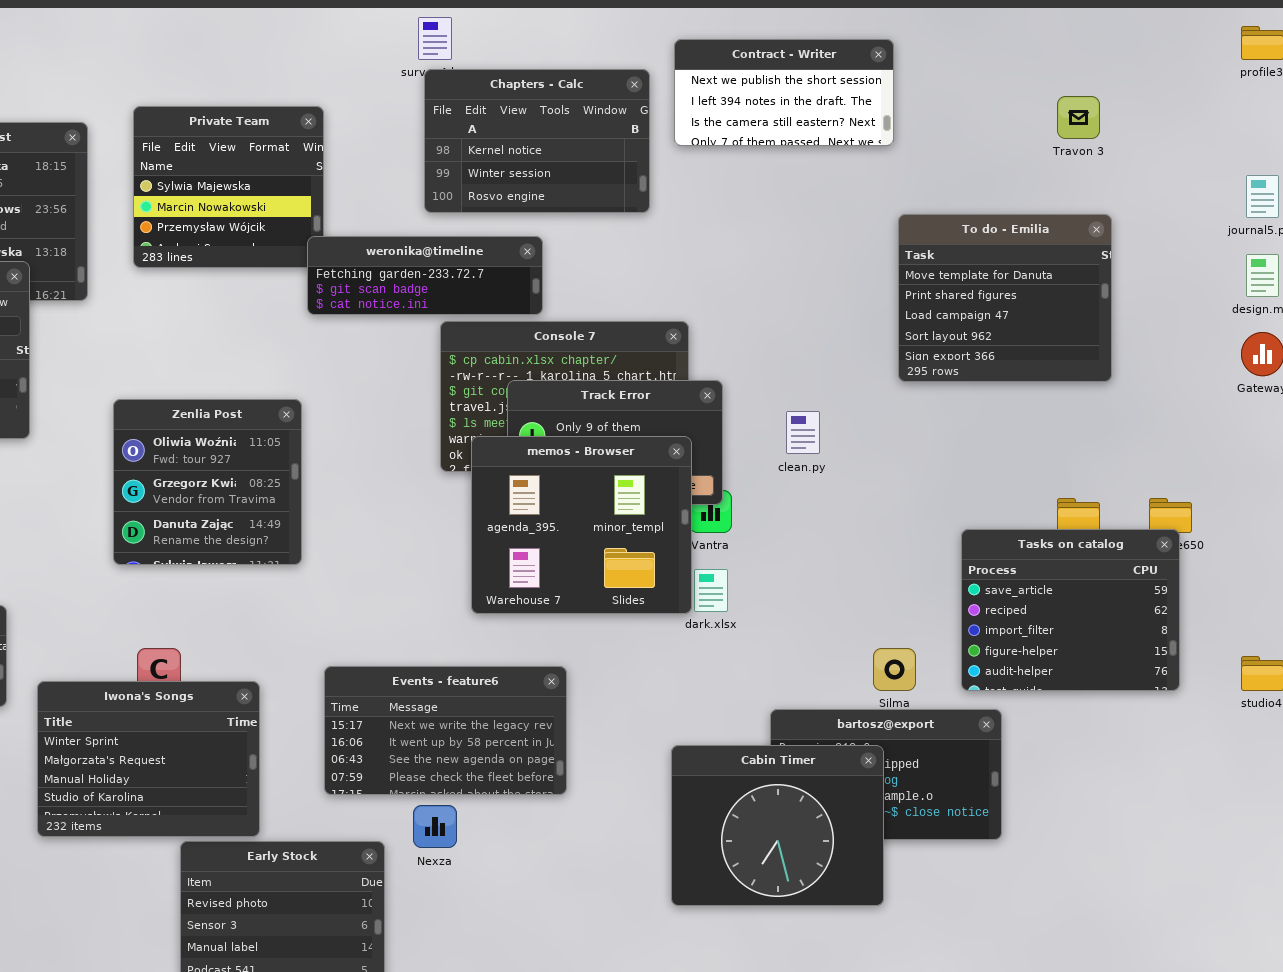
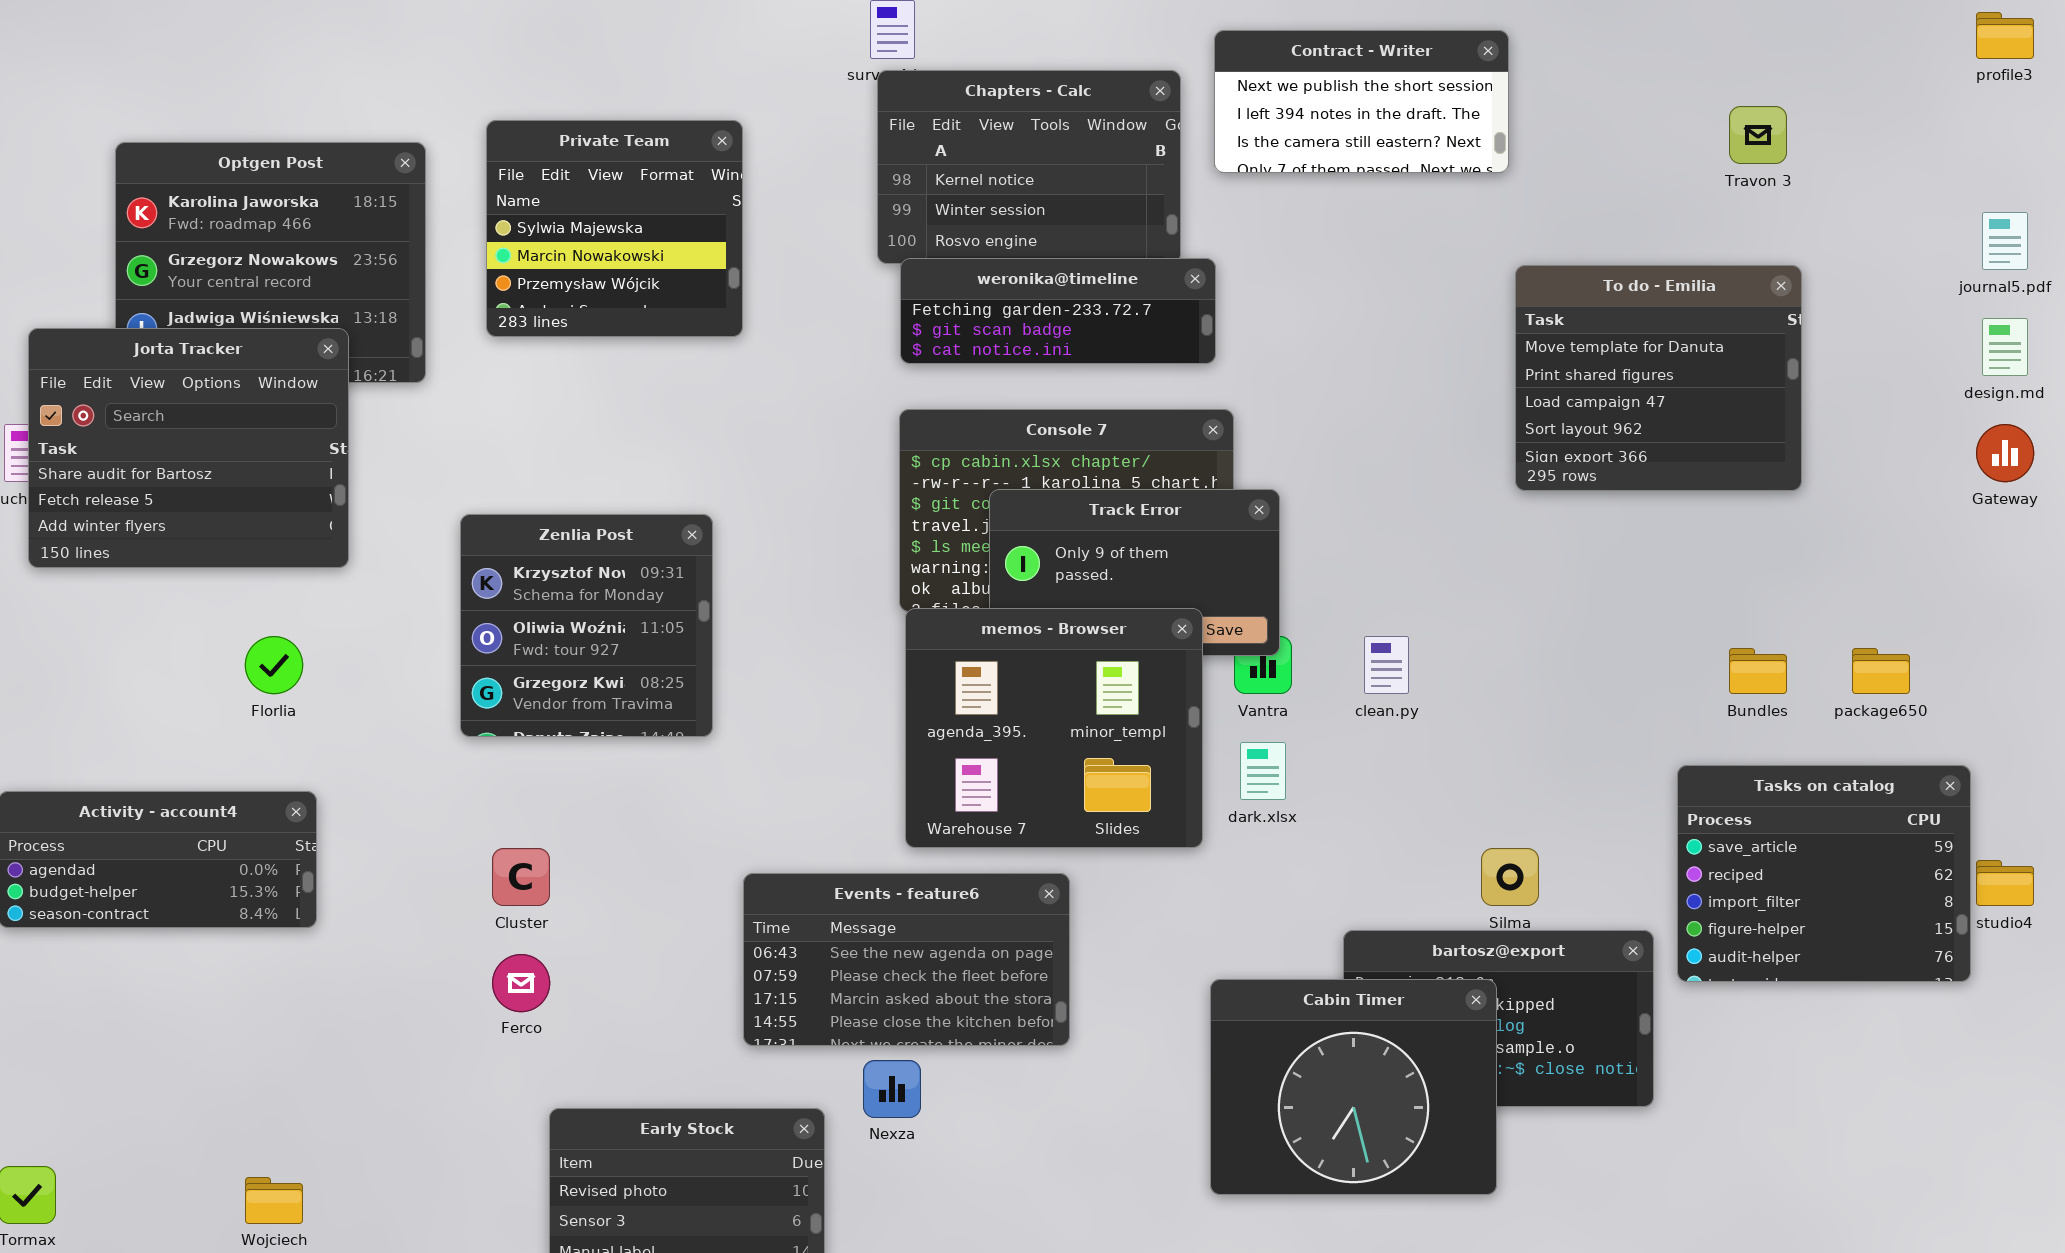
weronika@timeline: [307,236,543,315] -> [900,258,1216,364], moved
Zenlia Post: [113,399,302,565] -> [460,514,713,737], scrolled up 1 row
clean.py: [786,411,820,454] -> [1364,636,1409,694], moved
memos - Browser: [471,436,692,614] -> [905,608,1203,848], moved
Tasks on catalog: [961,529,1180,691] -> [1677,765,1971,982], moved
Events - feature6: [324,666,567,795] -> [743,873,1070,1046], scrolled down 2 rows
Iwona's Songs: [37,681,260,837] -> none, closed

